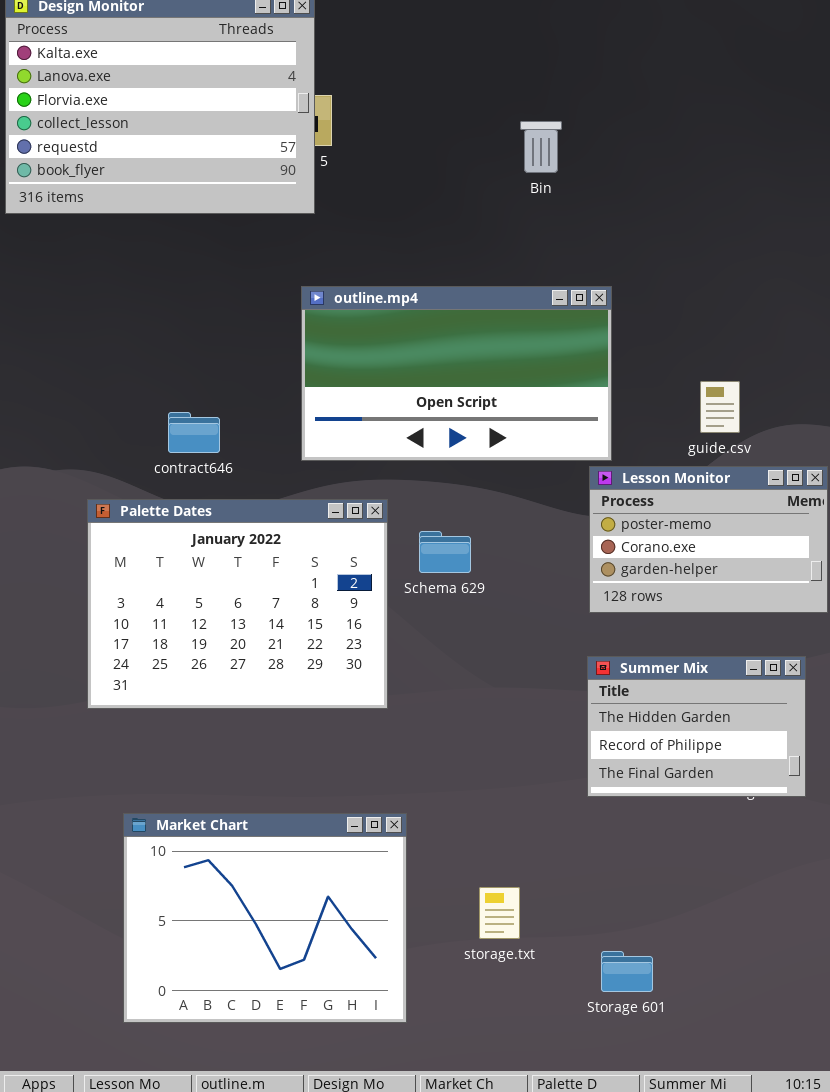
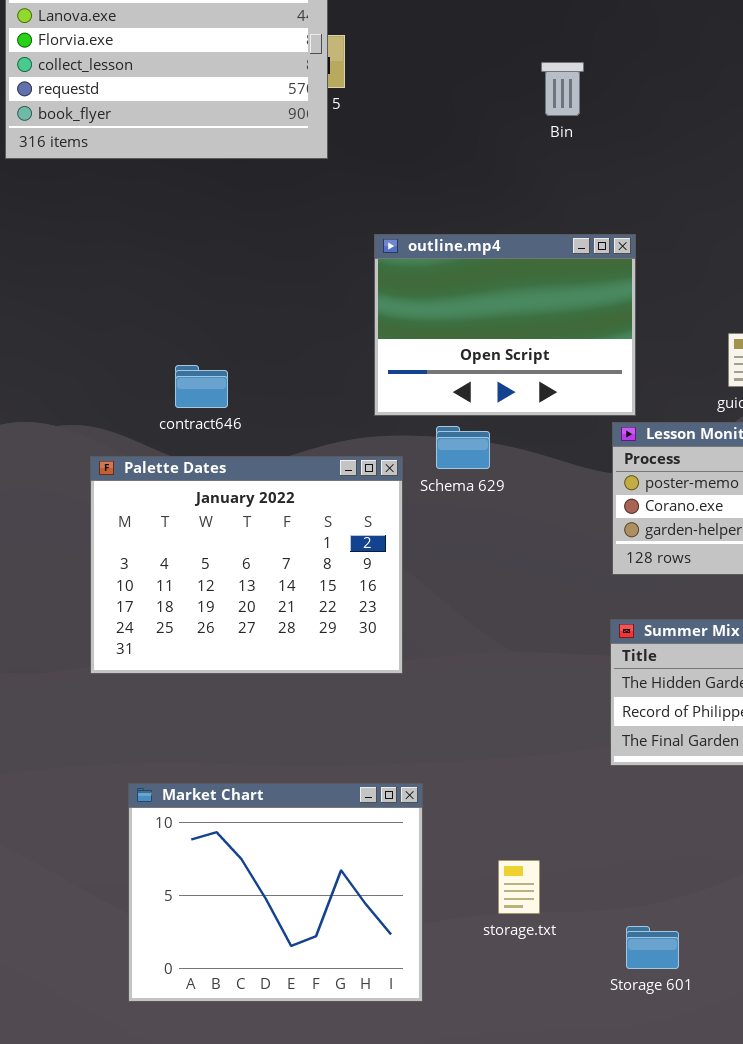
outline.mp4: [301,286,612,461] -> [374,234,636,416], resized
Schema 629: [419,531,471,573] -> [436,426,490,469], moved

